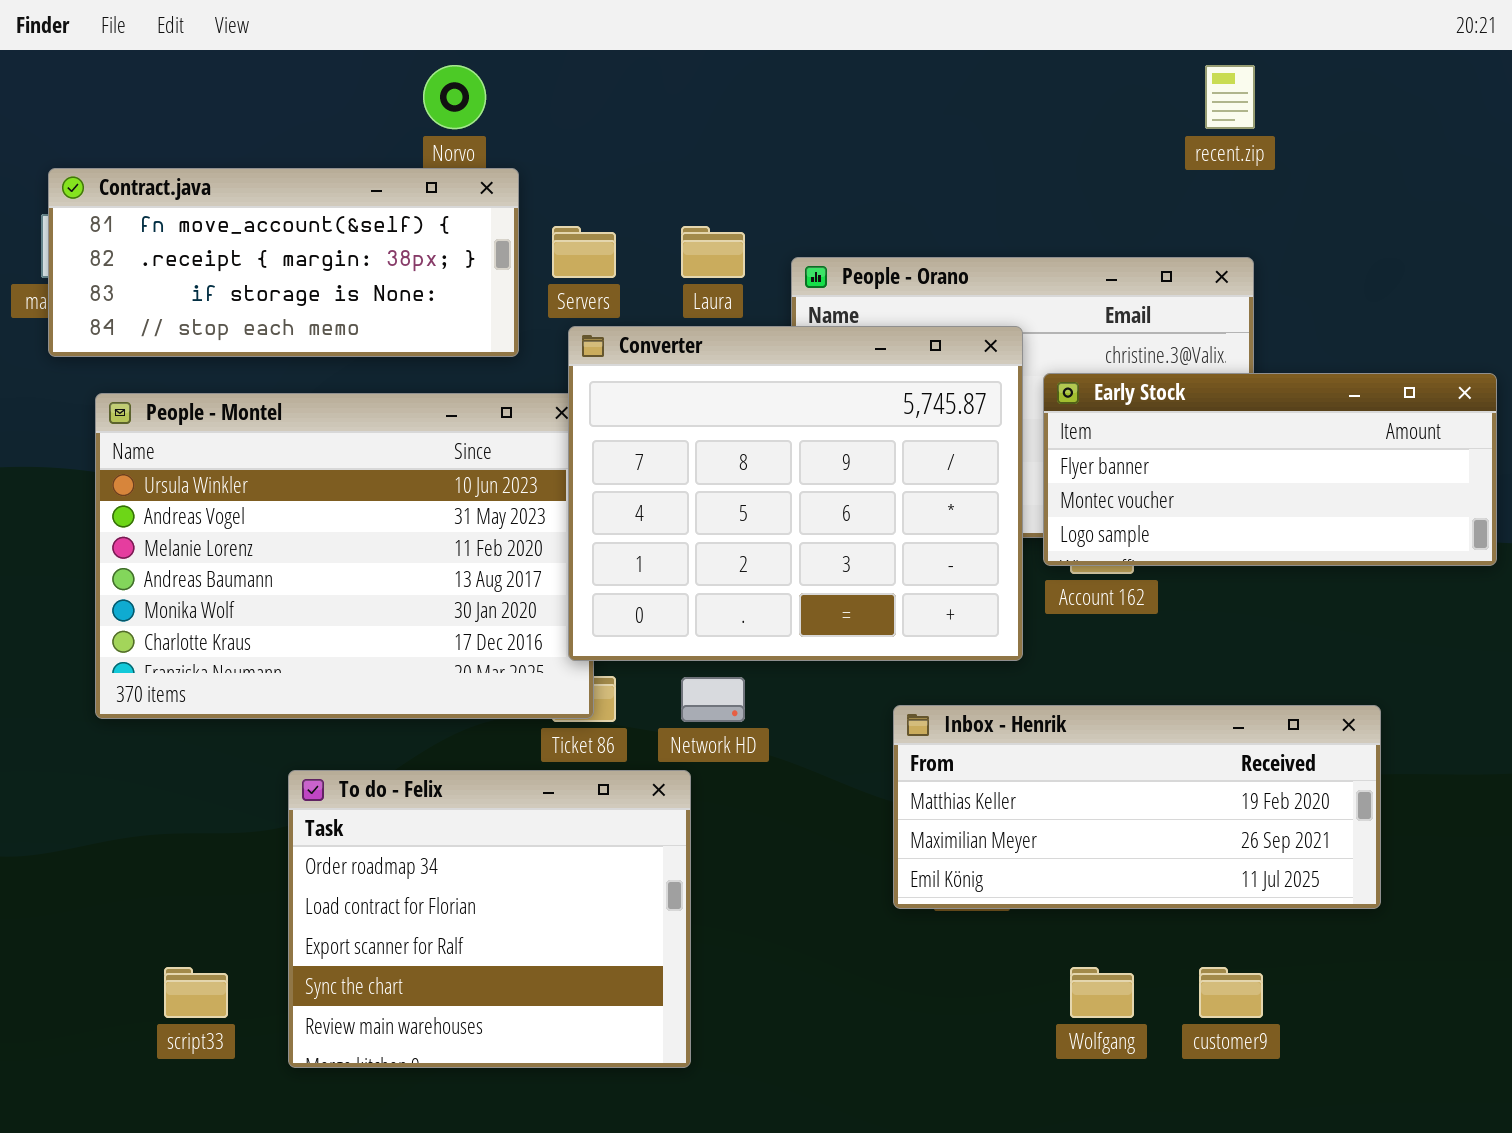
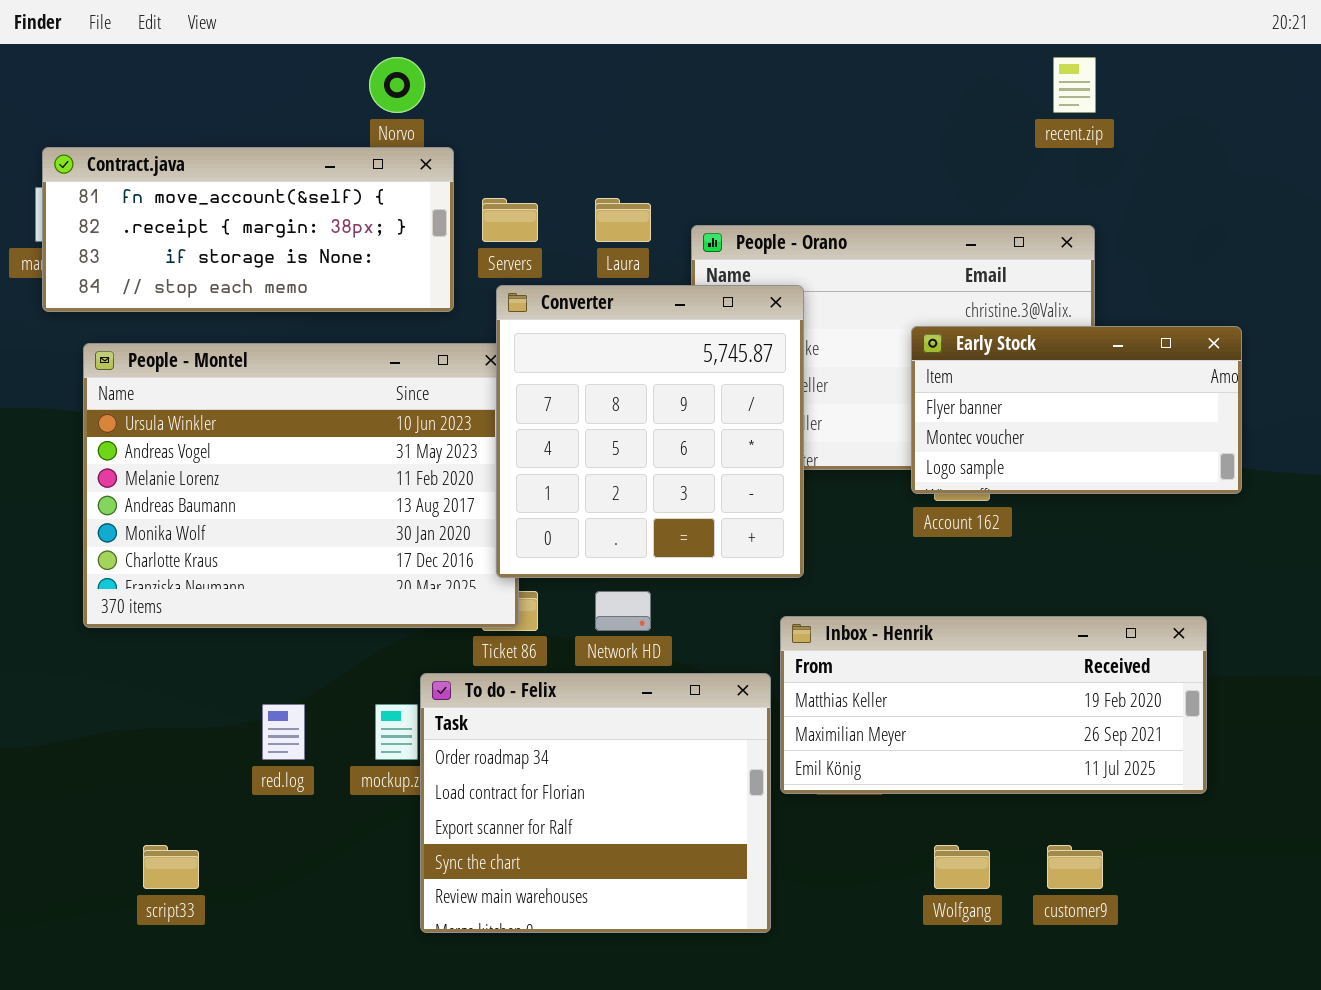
Converter: [568,326,1023,661] -> [496,285,804,578], resized
Early Stock: [1043,373,1497,566] -> [911,326,1242,494], resized
To do - Felix: [288,770,691,1068] -> [420,673,771,933], moved

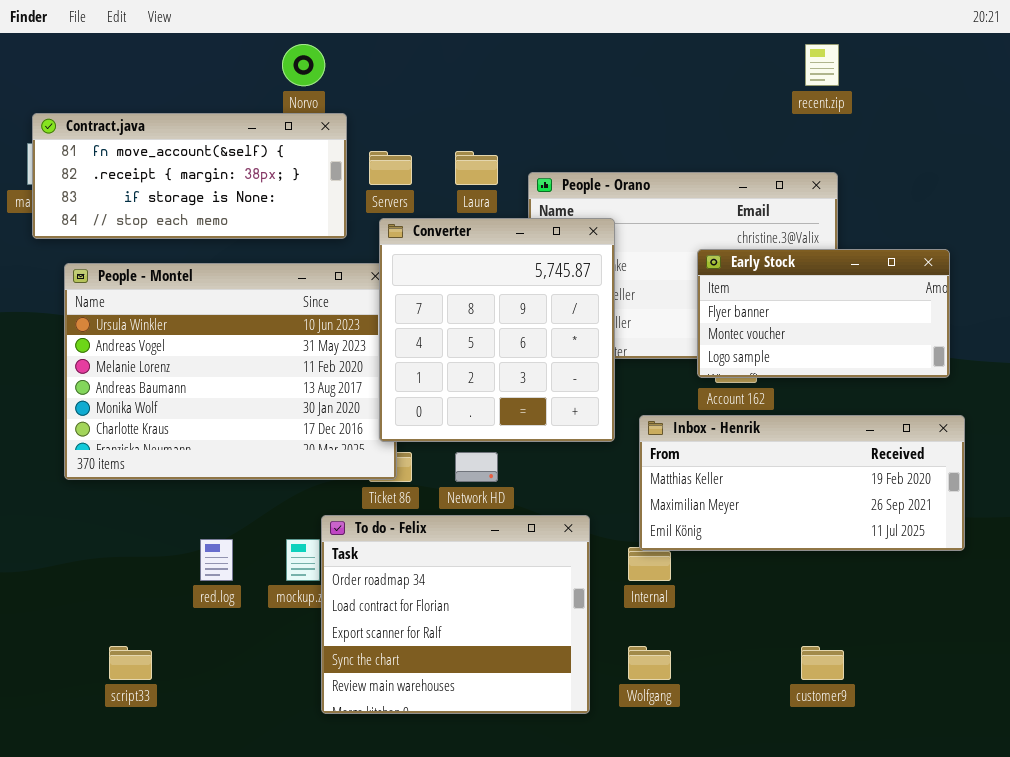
Inbox - Henrik: [780,616,1207,794] -> [639,415,965,551], moved
Wolfgang: [934,845,990,889] -> [628,646,671,680], moved

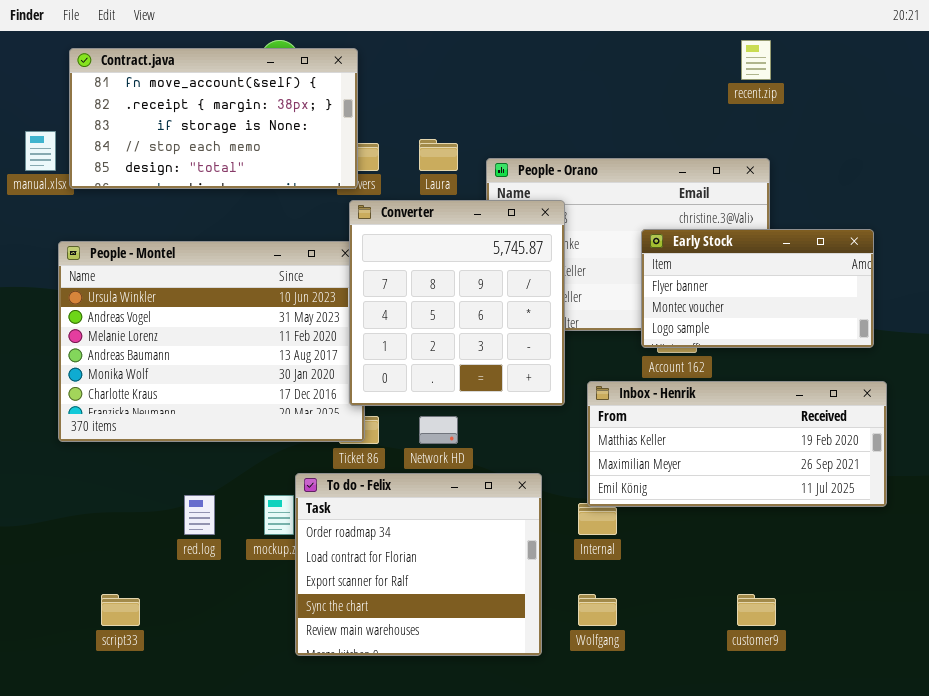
Contract.java: [32,113,347,239] -> [69,48,358,189], moved, resized

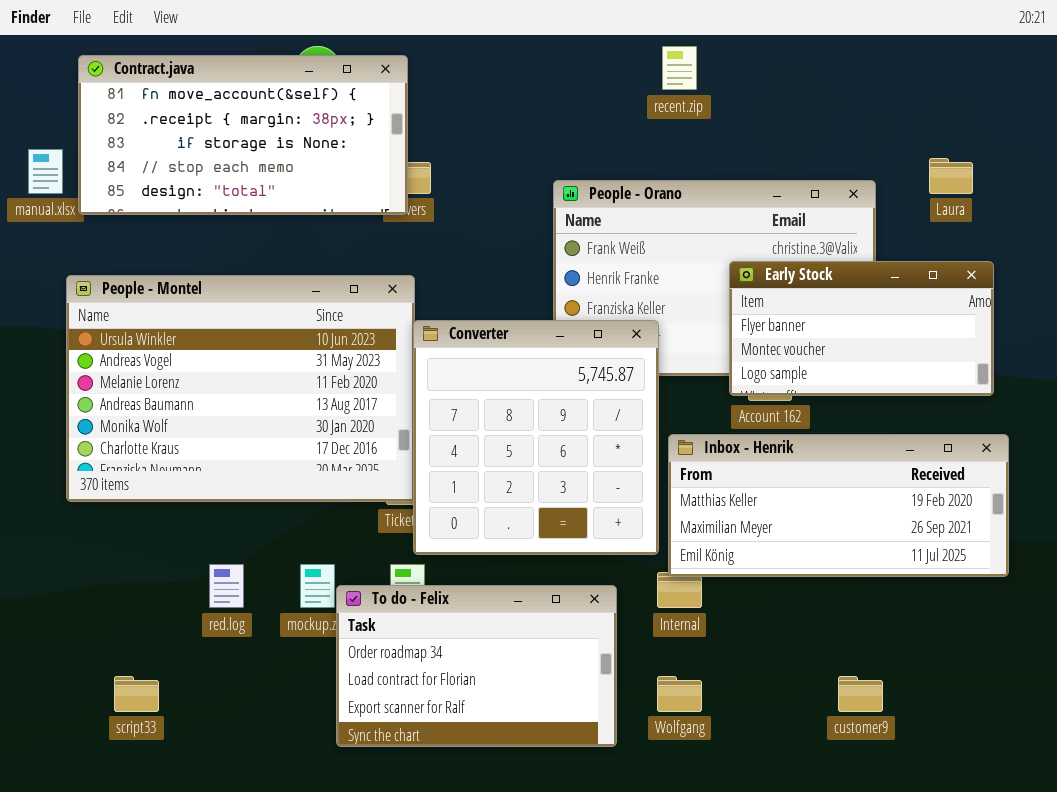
recent.zip: [741,40,771,80] -> [662,46,697,90], moved
Laura: [419,139,458,171] -> [929,158,973,194], moved
Converter: [349,200,565,406] -> [413,320,659,555], moved
To do - Felix: [295,473,542,656] -> [336,585,617,747], resized

